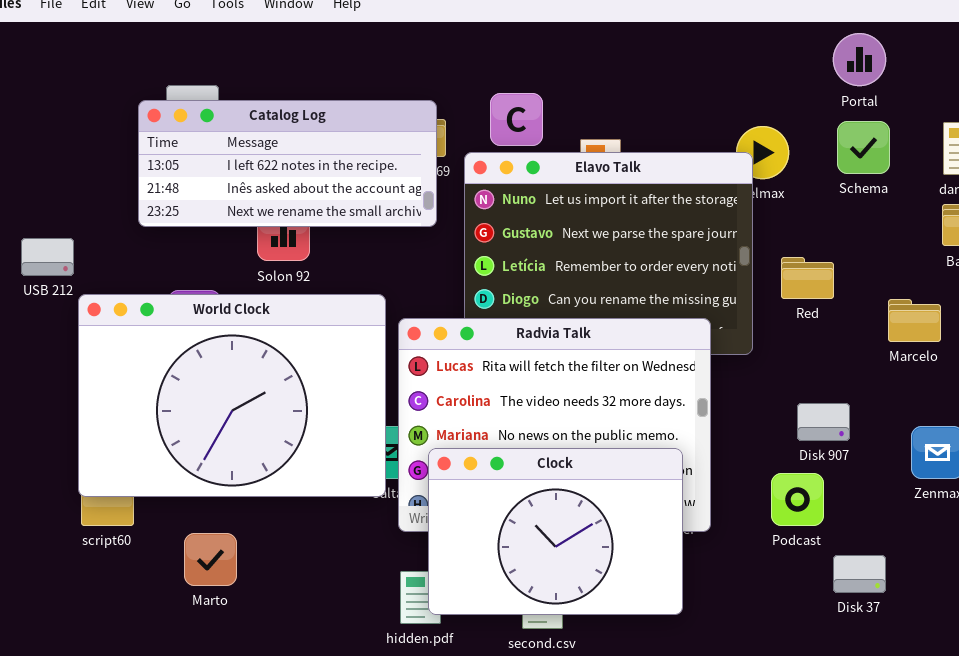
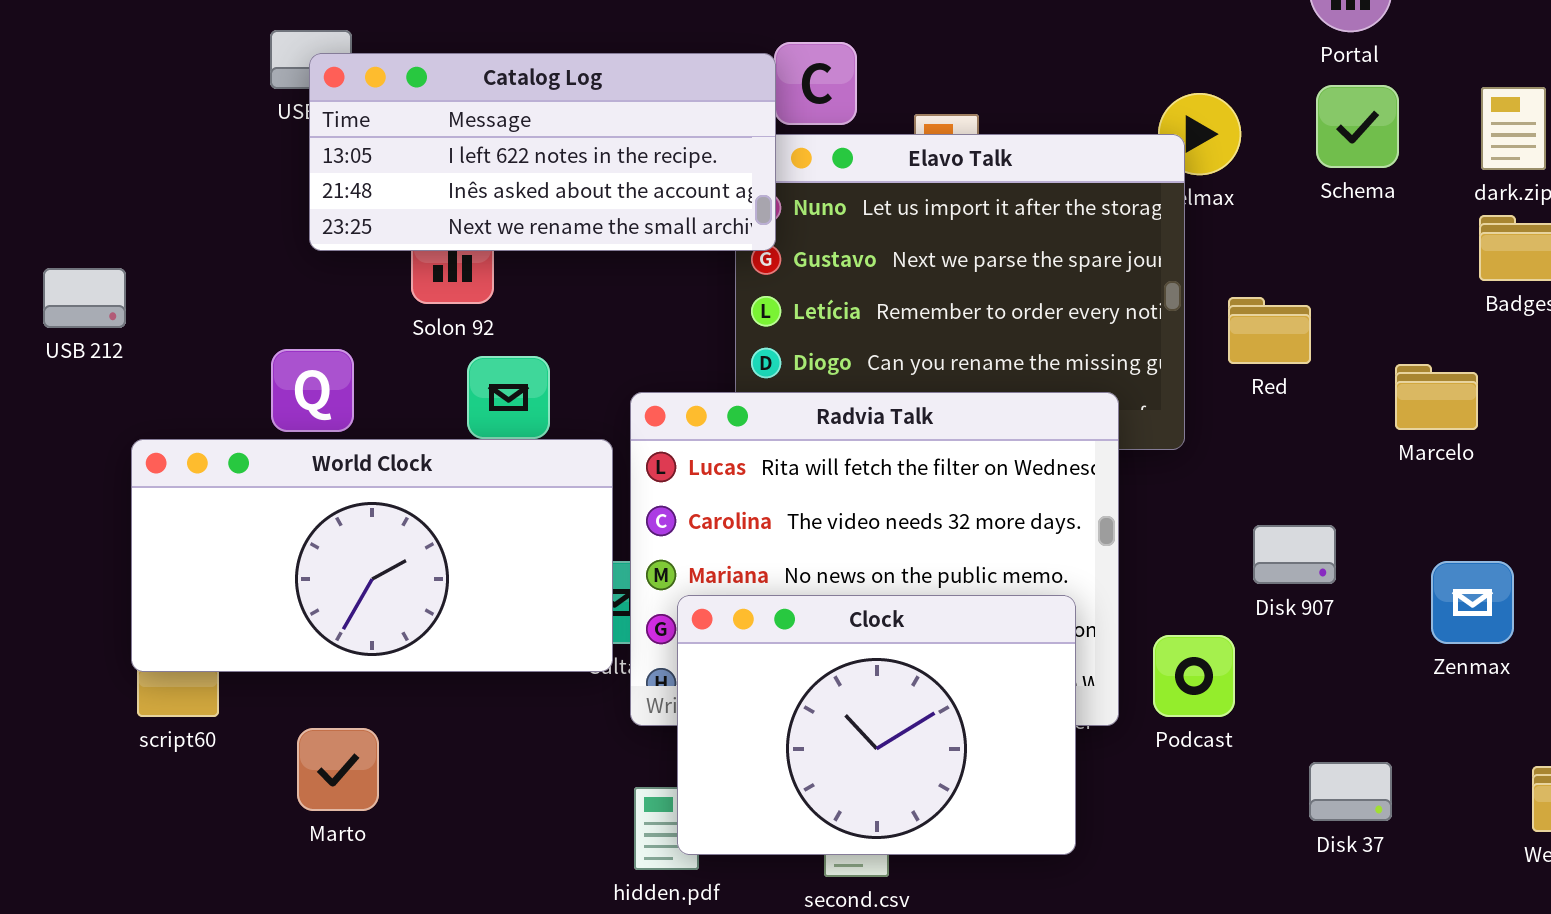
Catalog Log: [138,100,437,227] -> [309,53,776,251], moved
World Clock: [78,294,386,497] -> [131,439,613,672], resized
Podcast: [771,473,824,526] -> [1153,635,1235,717], moved

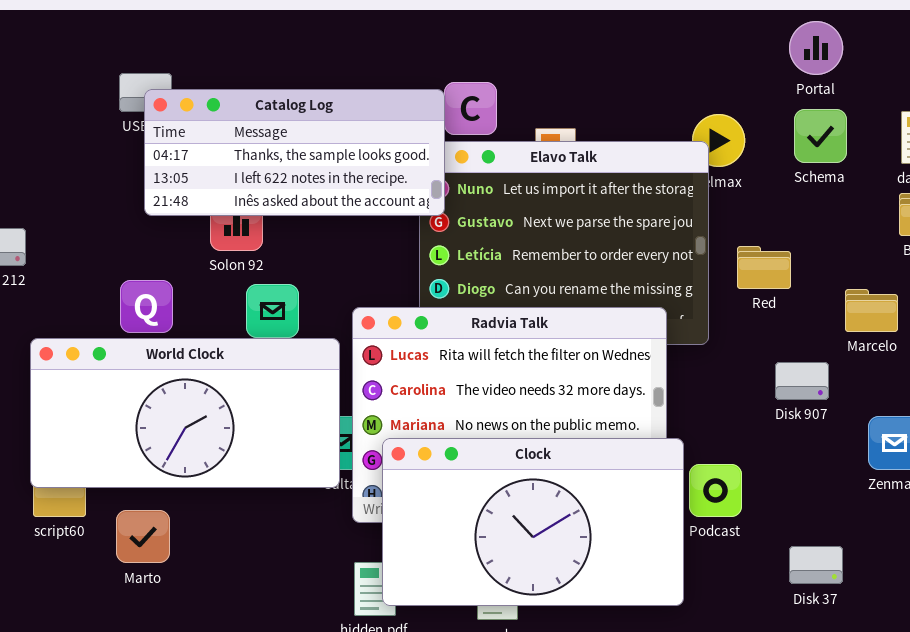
Catalog Log: [309,53,776,251] -> [144,89,445,216], scrolled up 1 row
Disk 907: [1253,525,1336,584] -> [775,362,829,400], moved
Clock: [677,595,1076,855] -> [382,438,684,606], resized
Marto: [297,728,379,811] -> [116,510,170,563], moved

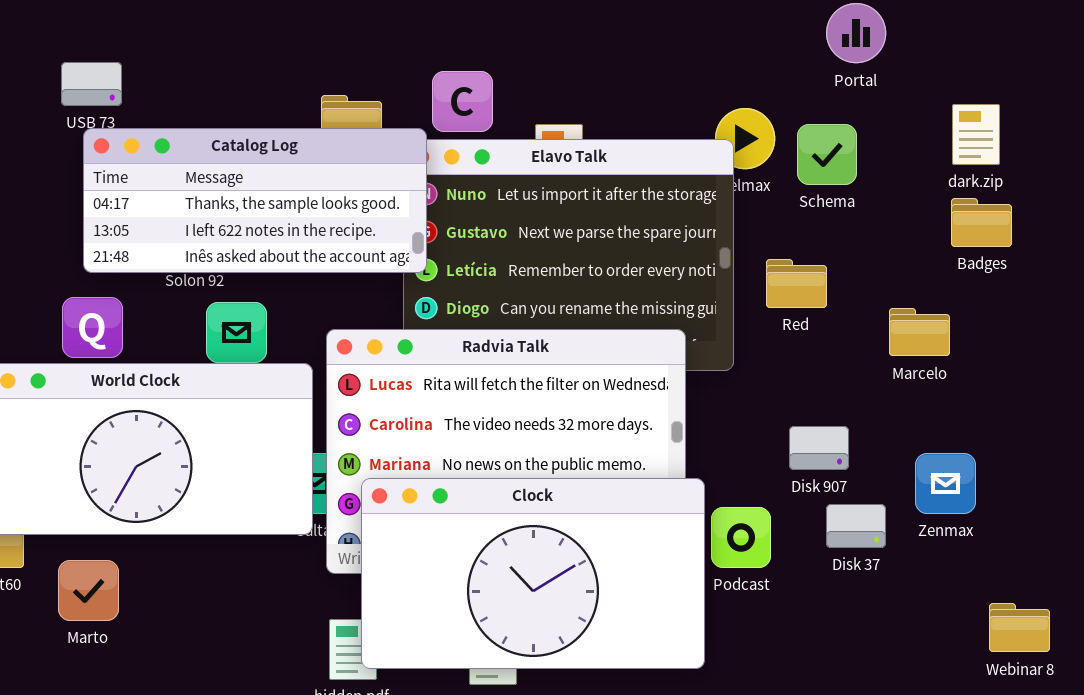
Catalog Log: [144,89,445,216] -> [83,128,427,273], moved
Schema: [794,109,847,163] -> [797,124,857,185], moved
Disk 907: [775,362,829,400] -> [789,426,849,470], moved
Disk 37: [789,546,843,584] -> [826,504,886,548], moved

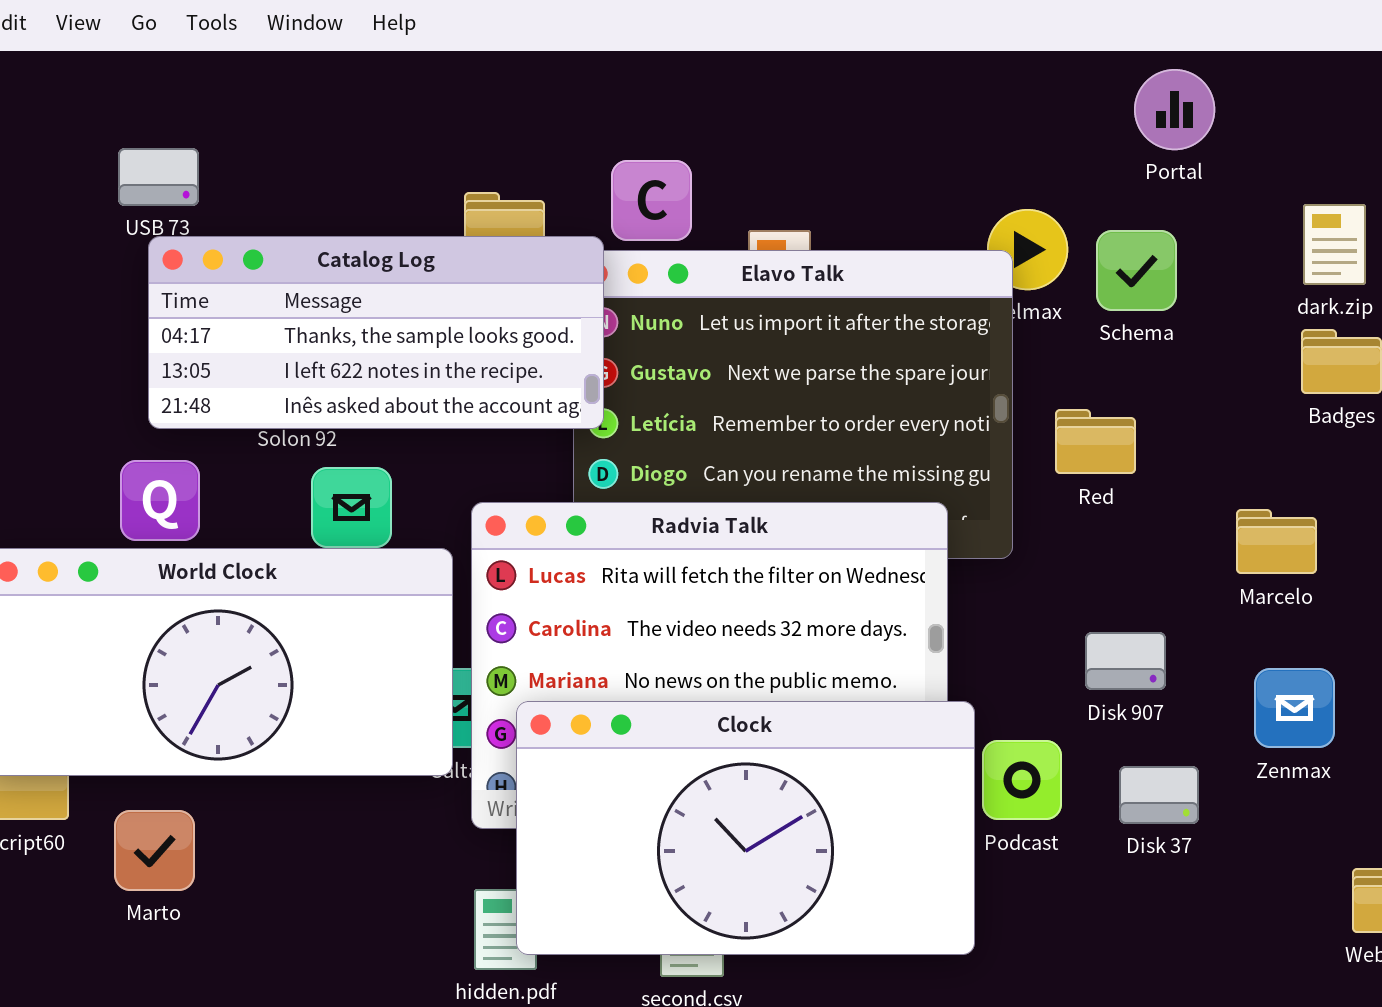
Marcelo: [889,308,950,356] -> [1236,509,1317,574], moved
Disk 37: [826,504,886,548] -> [1119,766,1199,824], moved

